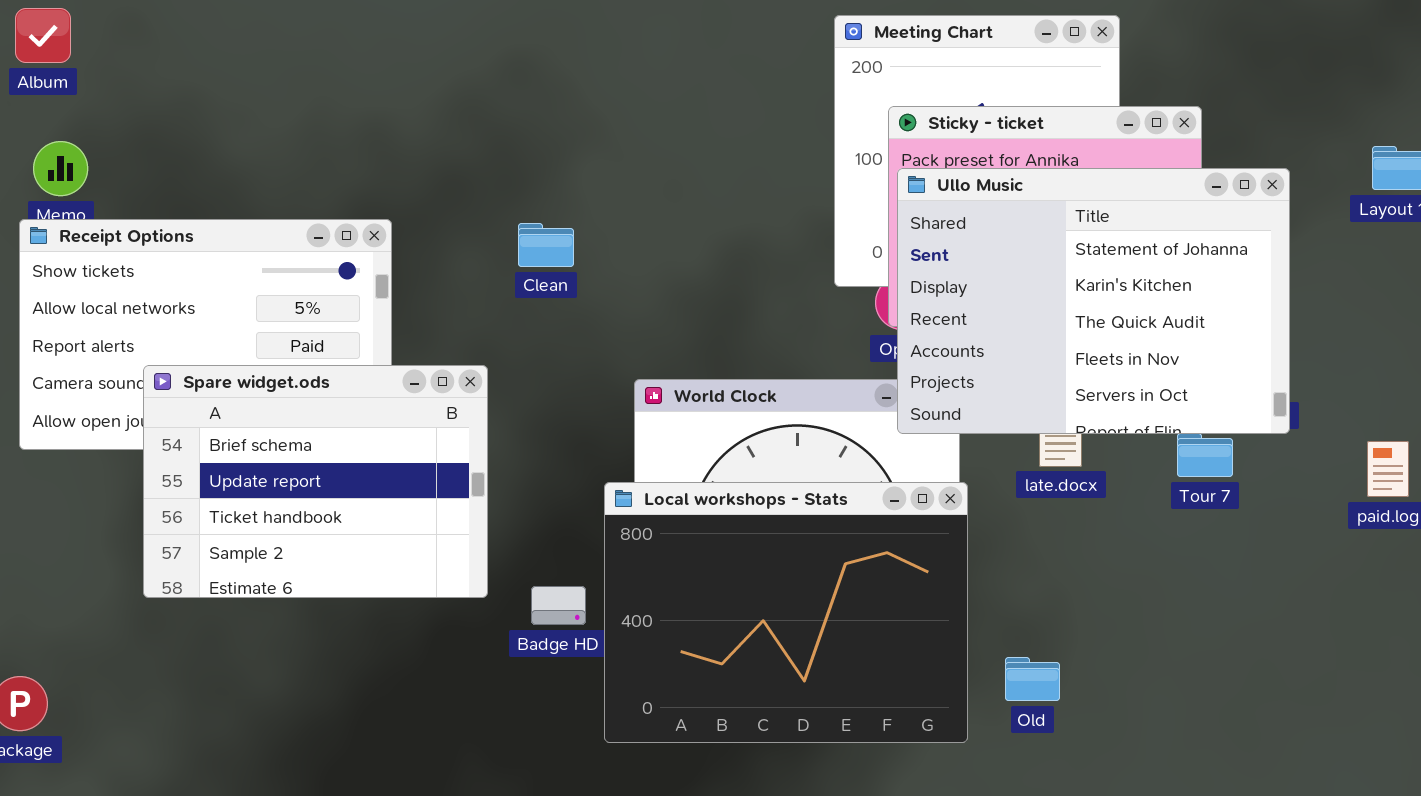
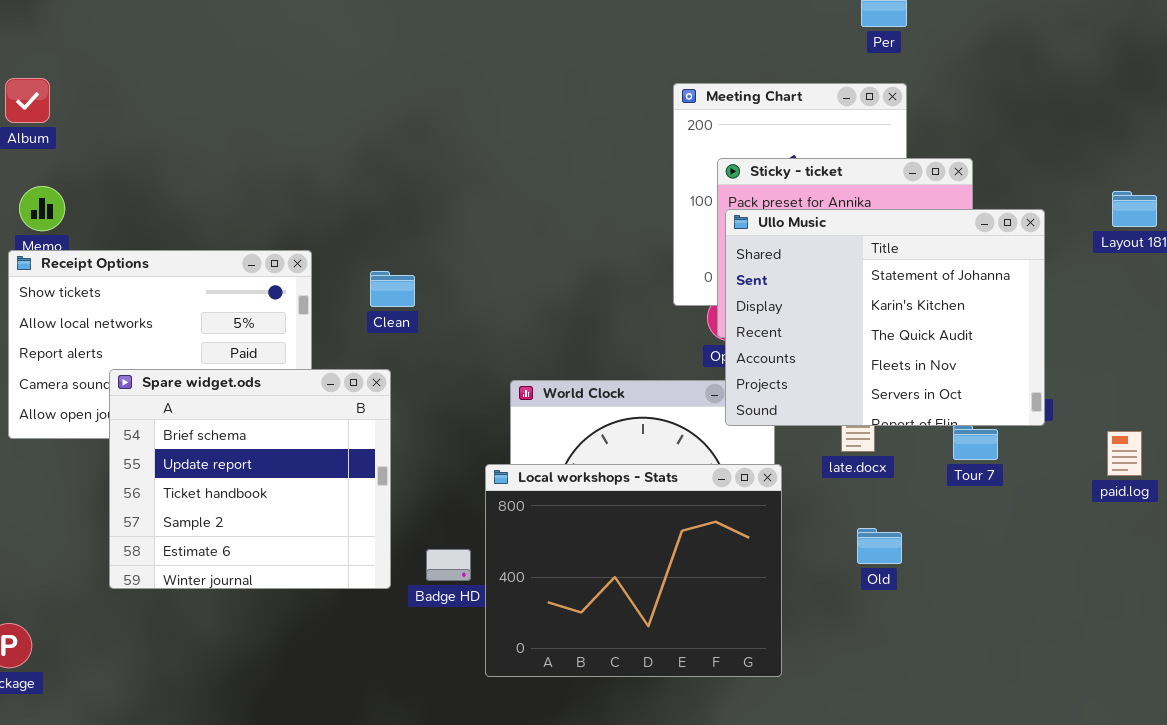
Clean: [518,223,574,267] -> [370,271,415,307], moved
Spare widget.ods: [143,365,488,598] -> [109,369,391,589], resized
Old: [1005,657,1060,701] -> [857,528,902,564], moved

